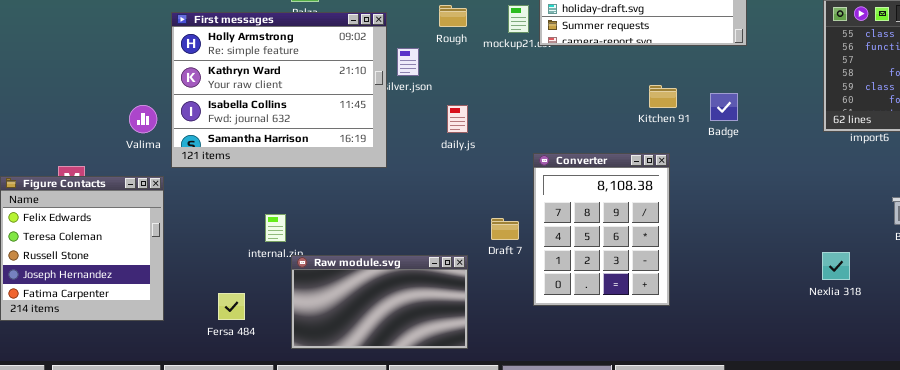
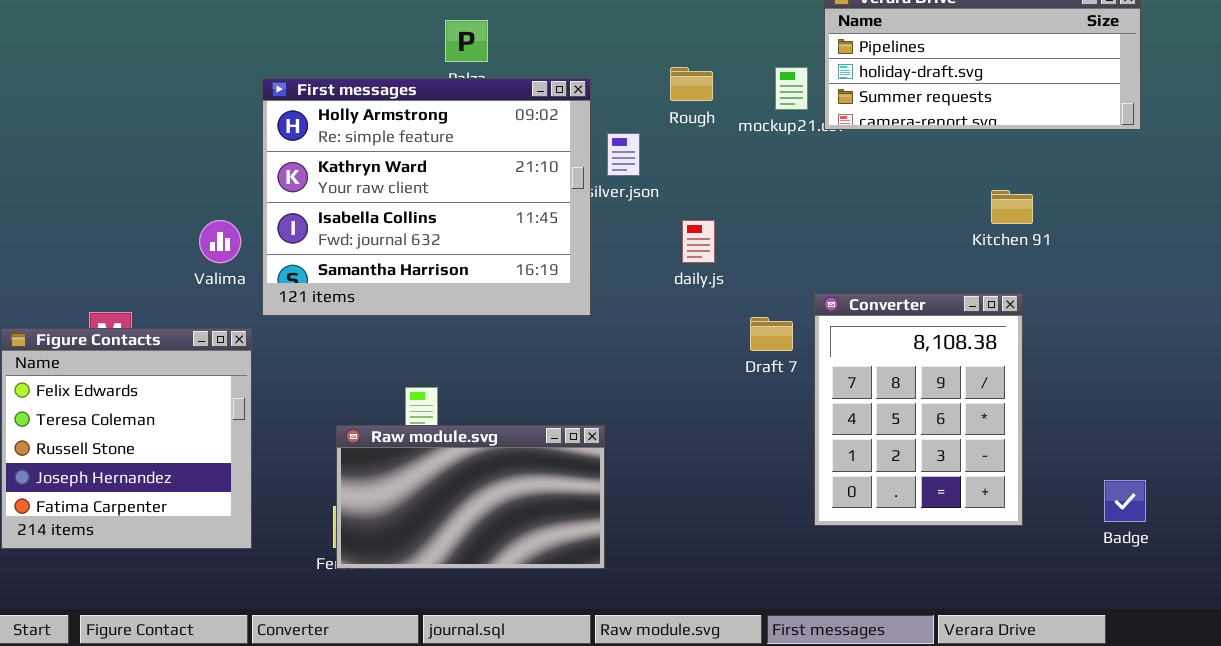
Badge: [710,93,738,121] -> [1104,480,1146,522], moved
Draft 7: [491,218,519,240] -> [750,317,793,351], moved
Raw module.svg: [291,255,468,349] -> [336,425,605,569], moved

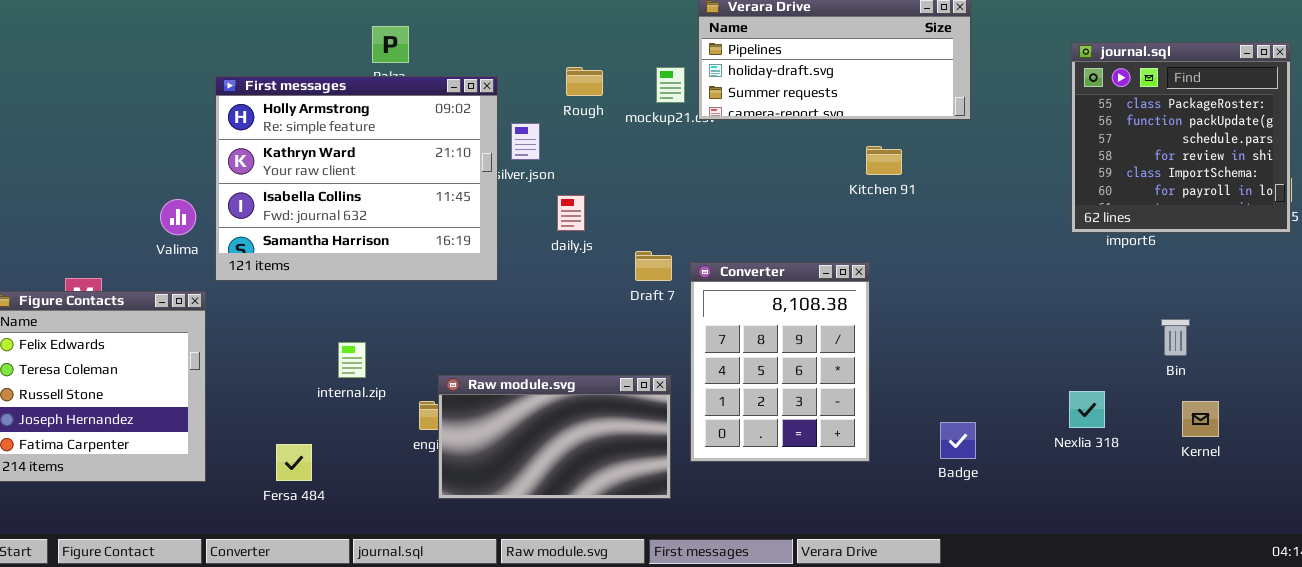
Kitchen 91: [991,190,1033,224] -> [866,146,902,175], moved
daily.js: [682,220,715,263] -> [557,195,585,231], moved
Draft 7: [750,317,793,351] -> [635,251,672,281], moved
Raw module.svg: [336,425,605,569] -> [438,375,671,499], moved

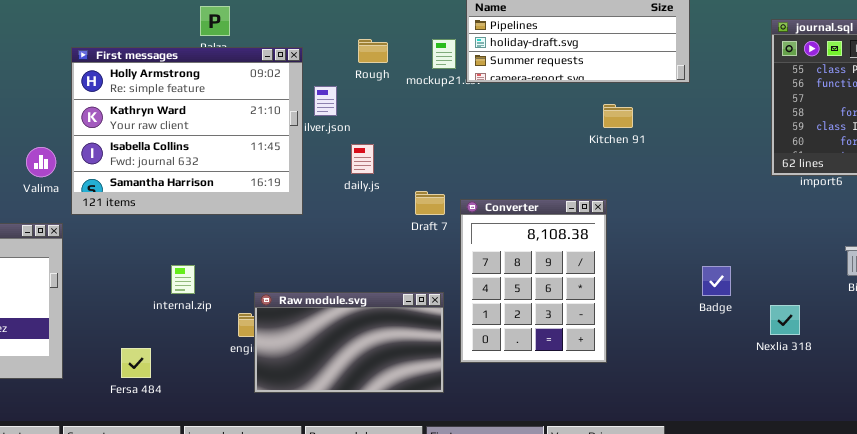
Badge: [940,422,976,459] -> [702,266,731,296], moved

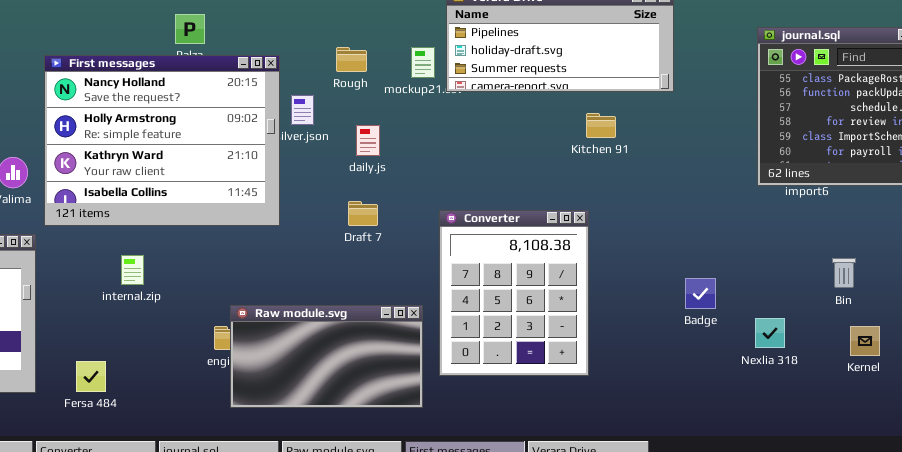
First messages: [71,47,303,215] -> [44,55,280,226], scrolled up 1 row
daily.js: [351,144,374,174] -> [356,125,380,156], moved
Draft 7: [415,191,445,215] -> [348,201,378,226], moved
internal.zip: [171,265,195,294] -> [121,255,144,285], moved
Fersa 484: [121,348,151,378] -> [76,361,106,392], moved

